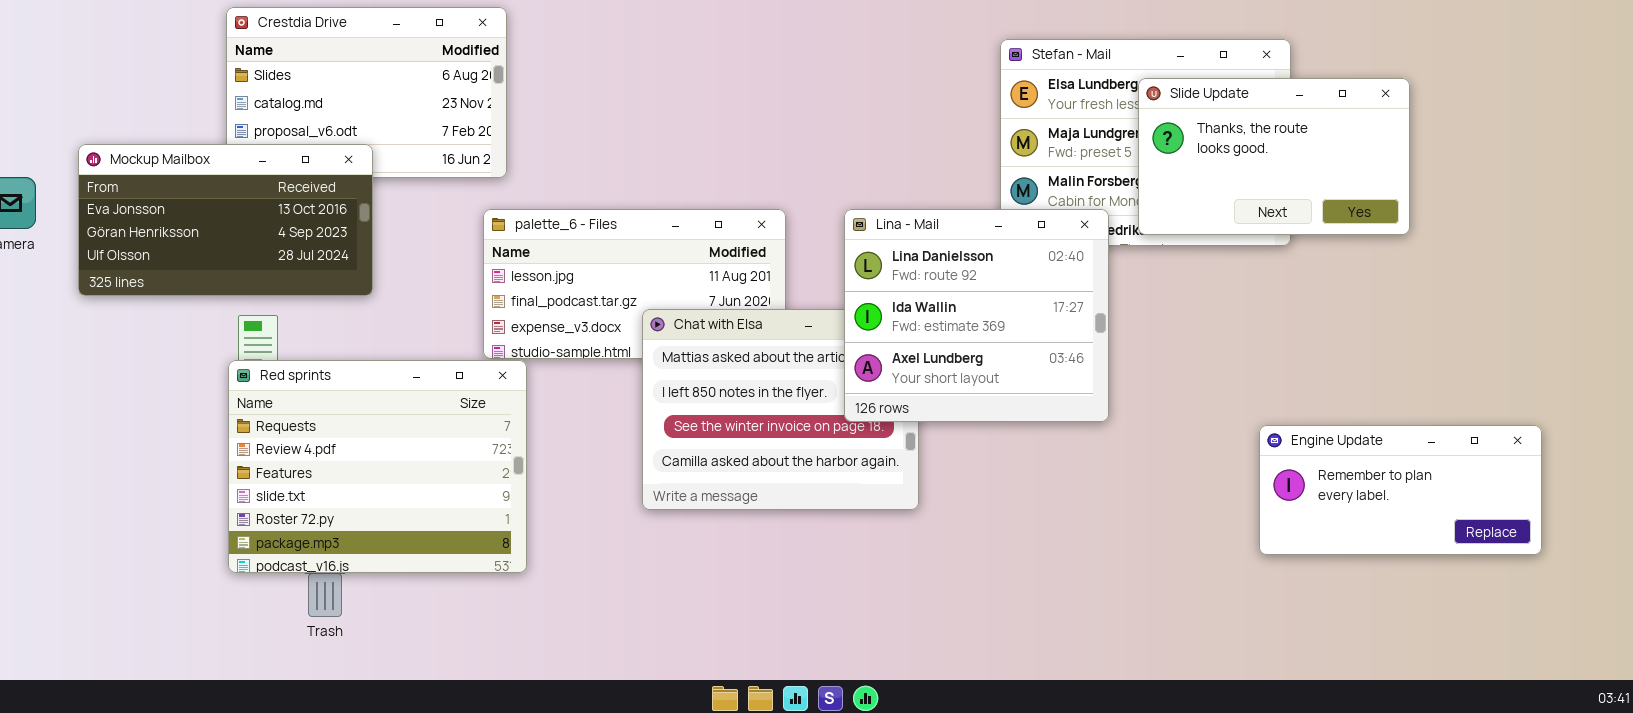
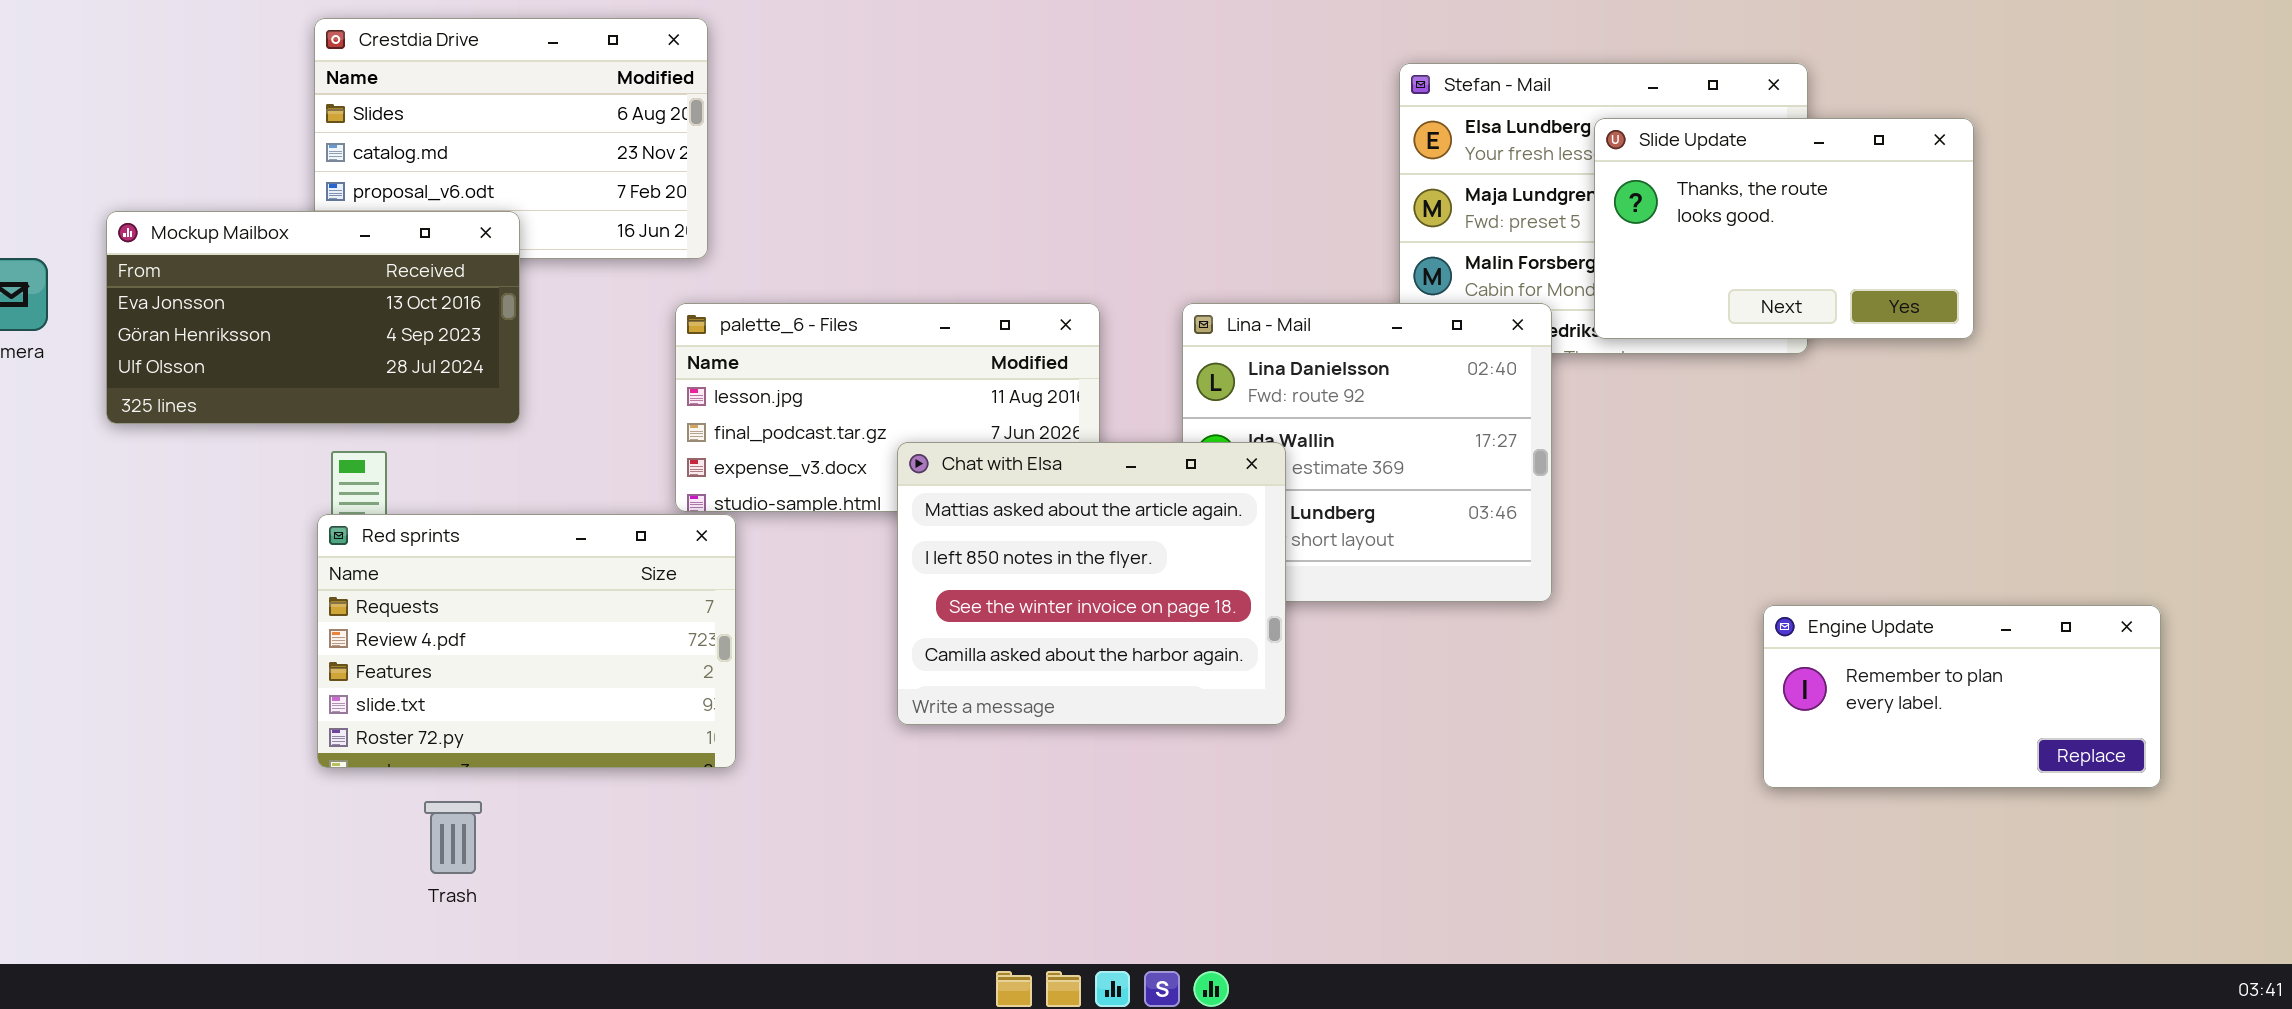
Chat with Elsa: [642,309,919,510] -> [897,442,1286,725], raised
Red sprints: [228,360,527,573] -> [317,514,736,768], resized

